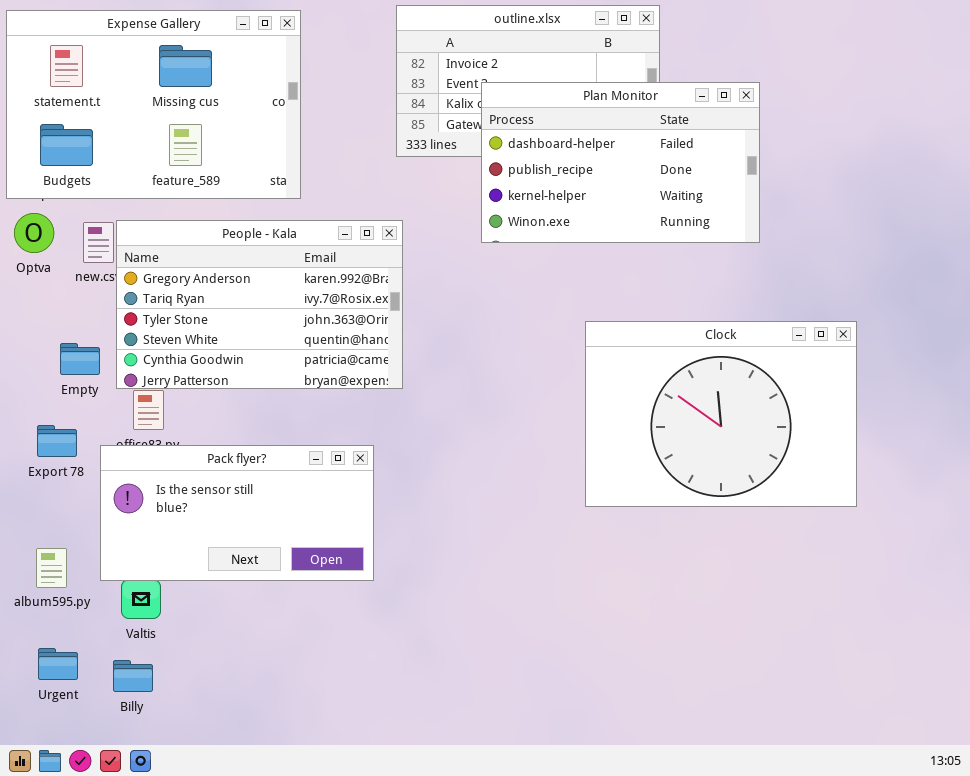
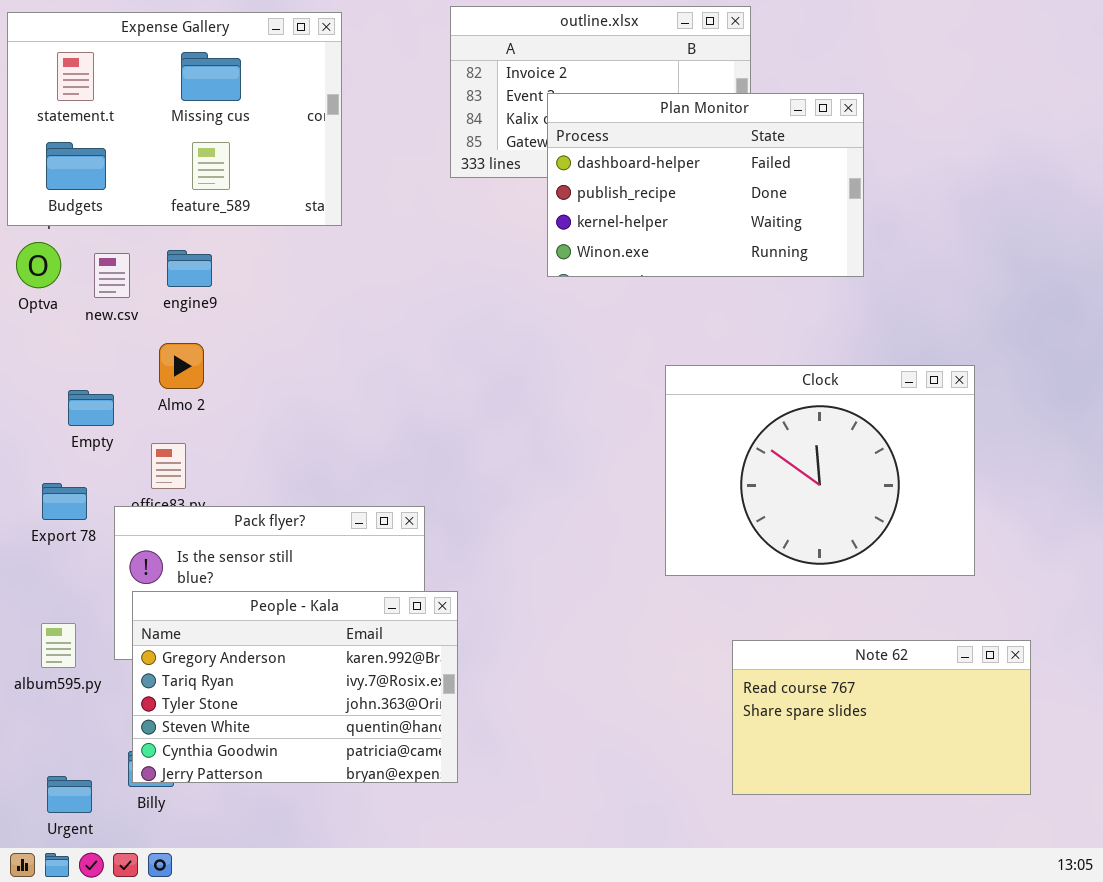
People - Kala: [116,220,403,389] -> [132,591,458,783], moved
Note 62: none -> [732,640,1031,795], opened
Urgent: [38,648,78,680] -> [47,776,92,813], moved

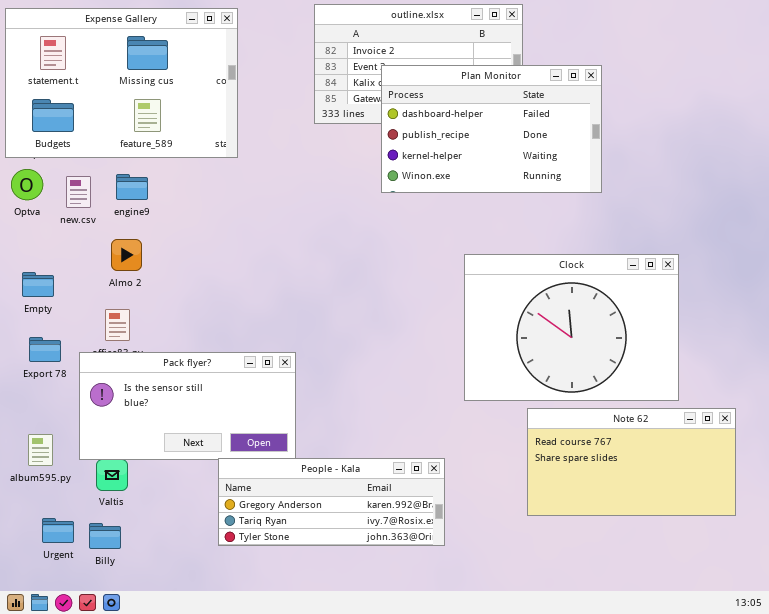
Empty: [68,390,114,426] -> [22,272,54,297], moved
People - Kala: [132,591,458,783] -> [218,458,445,546], moved, resized
Note 62: [732,640,1031,795] -> [527,408,736,516], moved
Urgent: [47,776,92,813] -> [42,518,74,543], moved

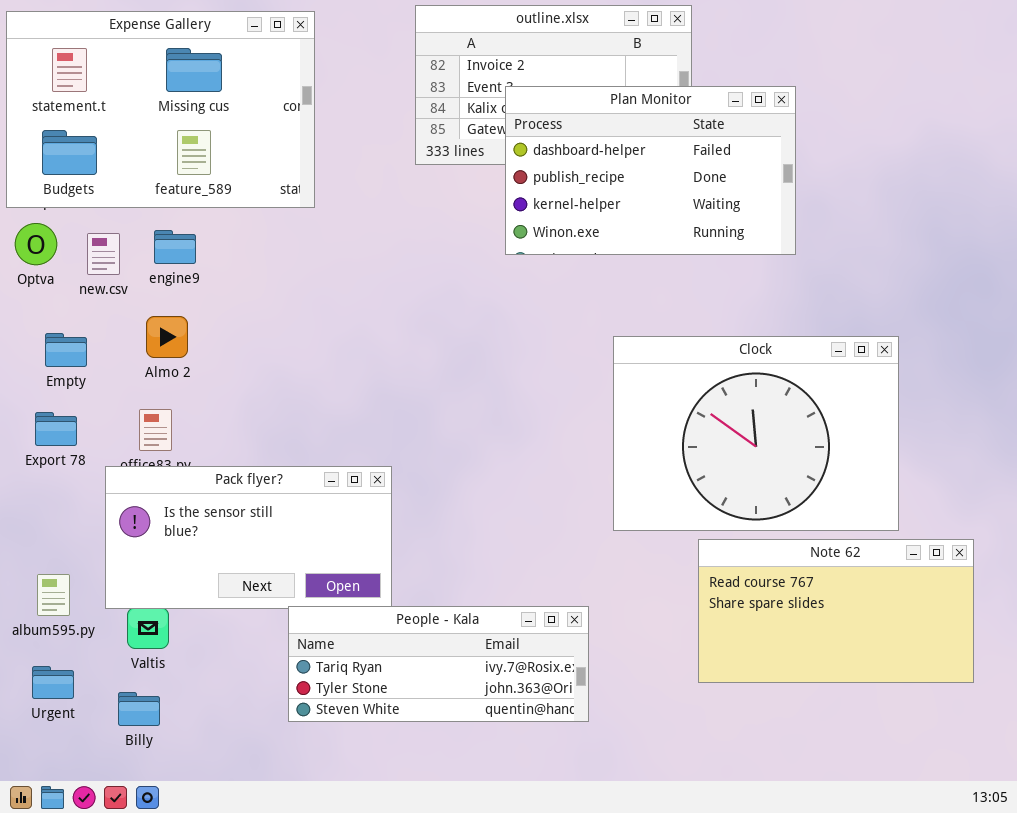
Empty: [22,272,54,297] -> [45,333,87,367], moved
Export 78: [29,337,61,362] -> [35,412,77,446], moved
People - Kala: [218,458,445,546] -> [288,606,589,722], scrolled down 1 row
Urgent: [42,518,74,543] -> [32,666,74,699], moved

